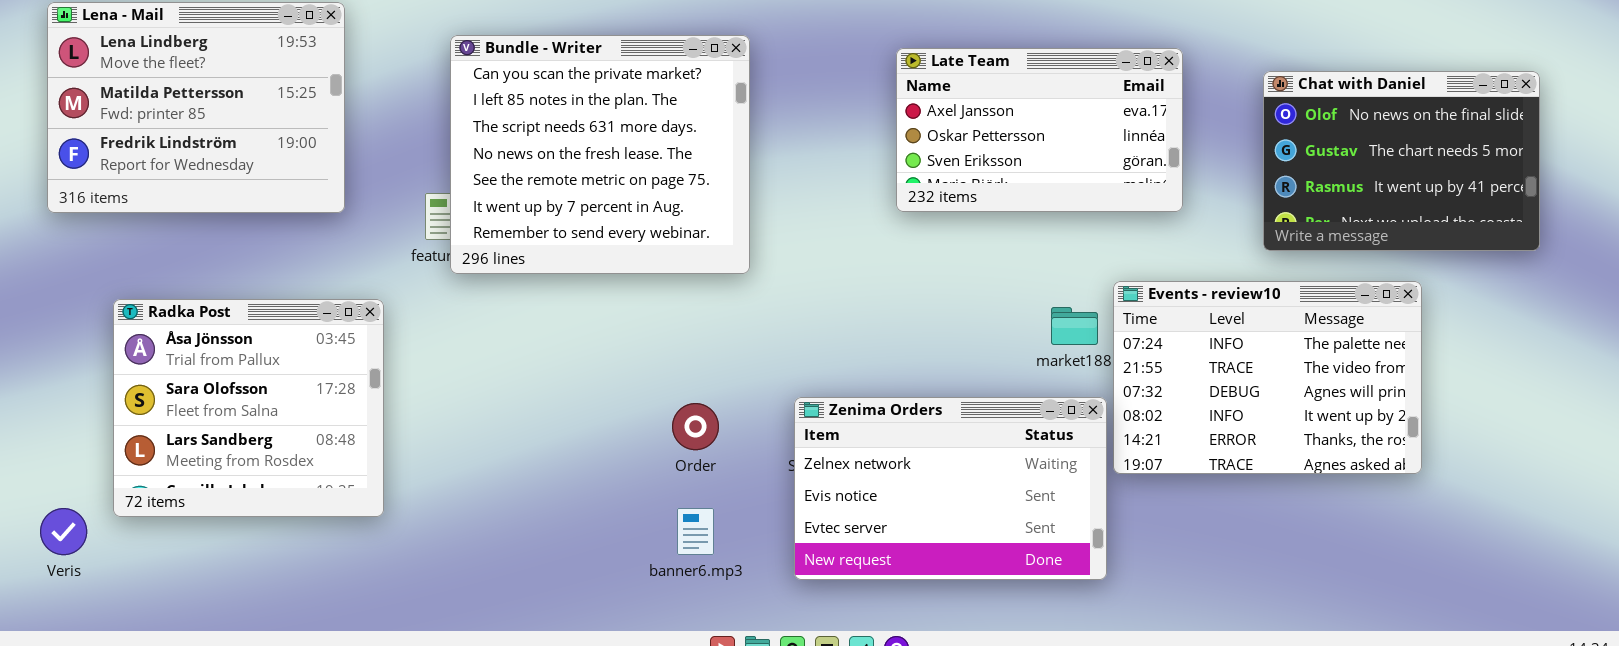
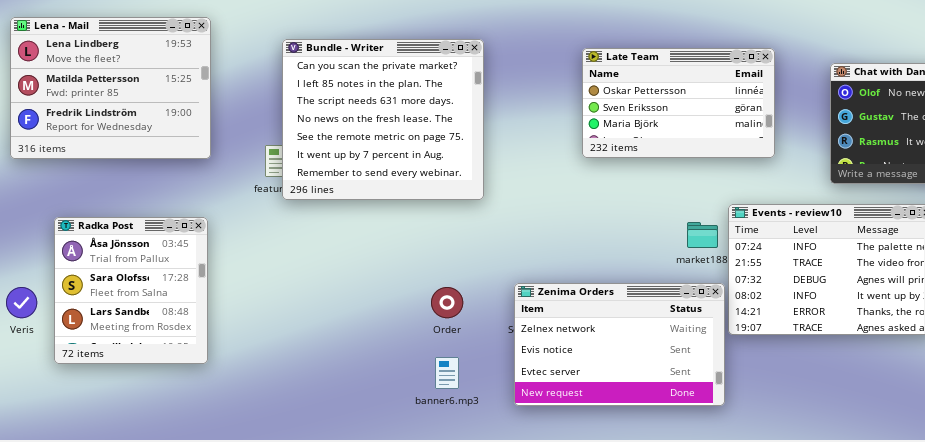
Late Team: [896,48,1183,212] -> [582,48,775,158], scrolled down 1 row
Radka Post: [113,299,384,517] -> [54,217,208,364], resized
Veris: [40,508,87,555] -> [6,287,37,318], moved

